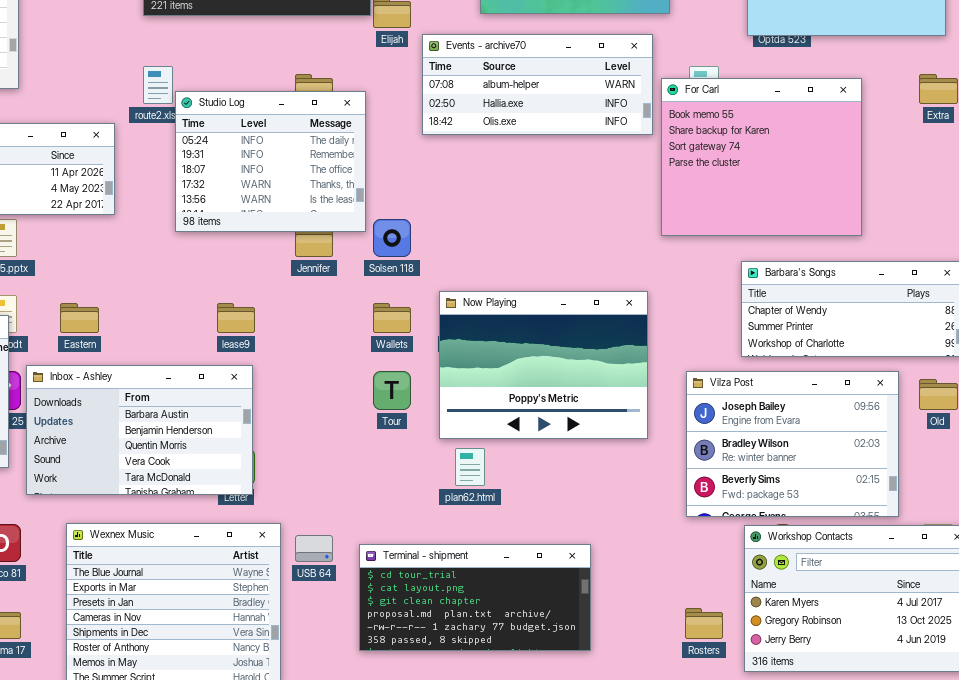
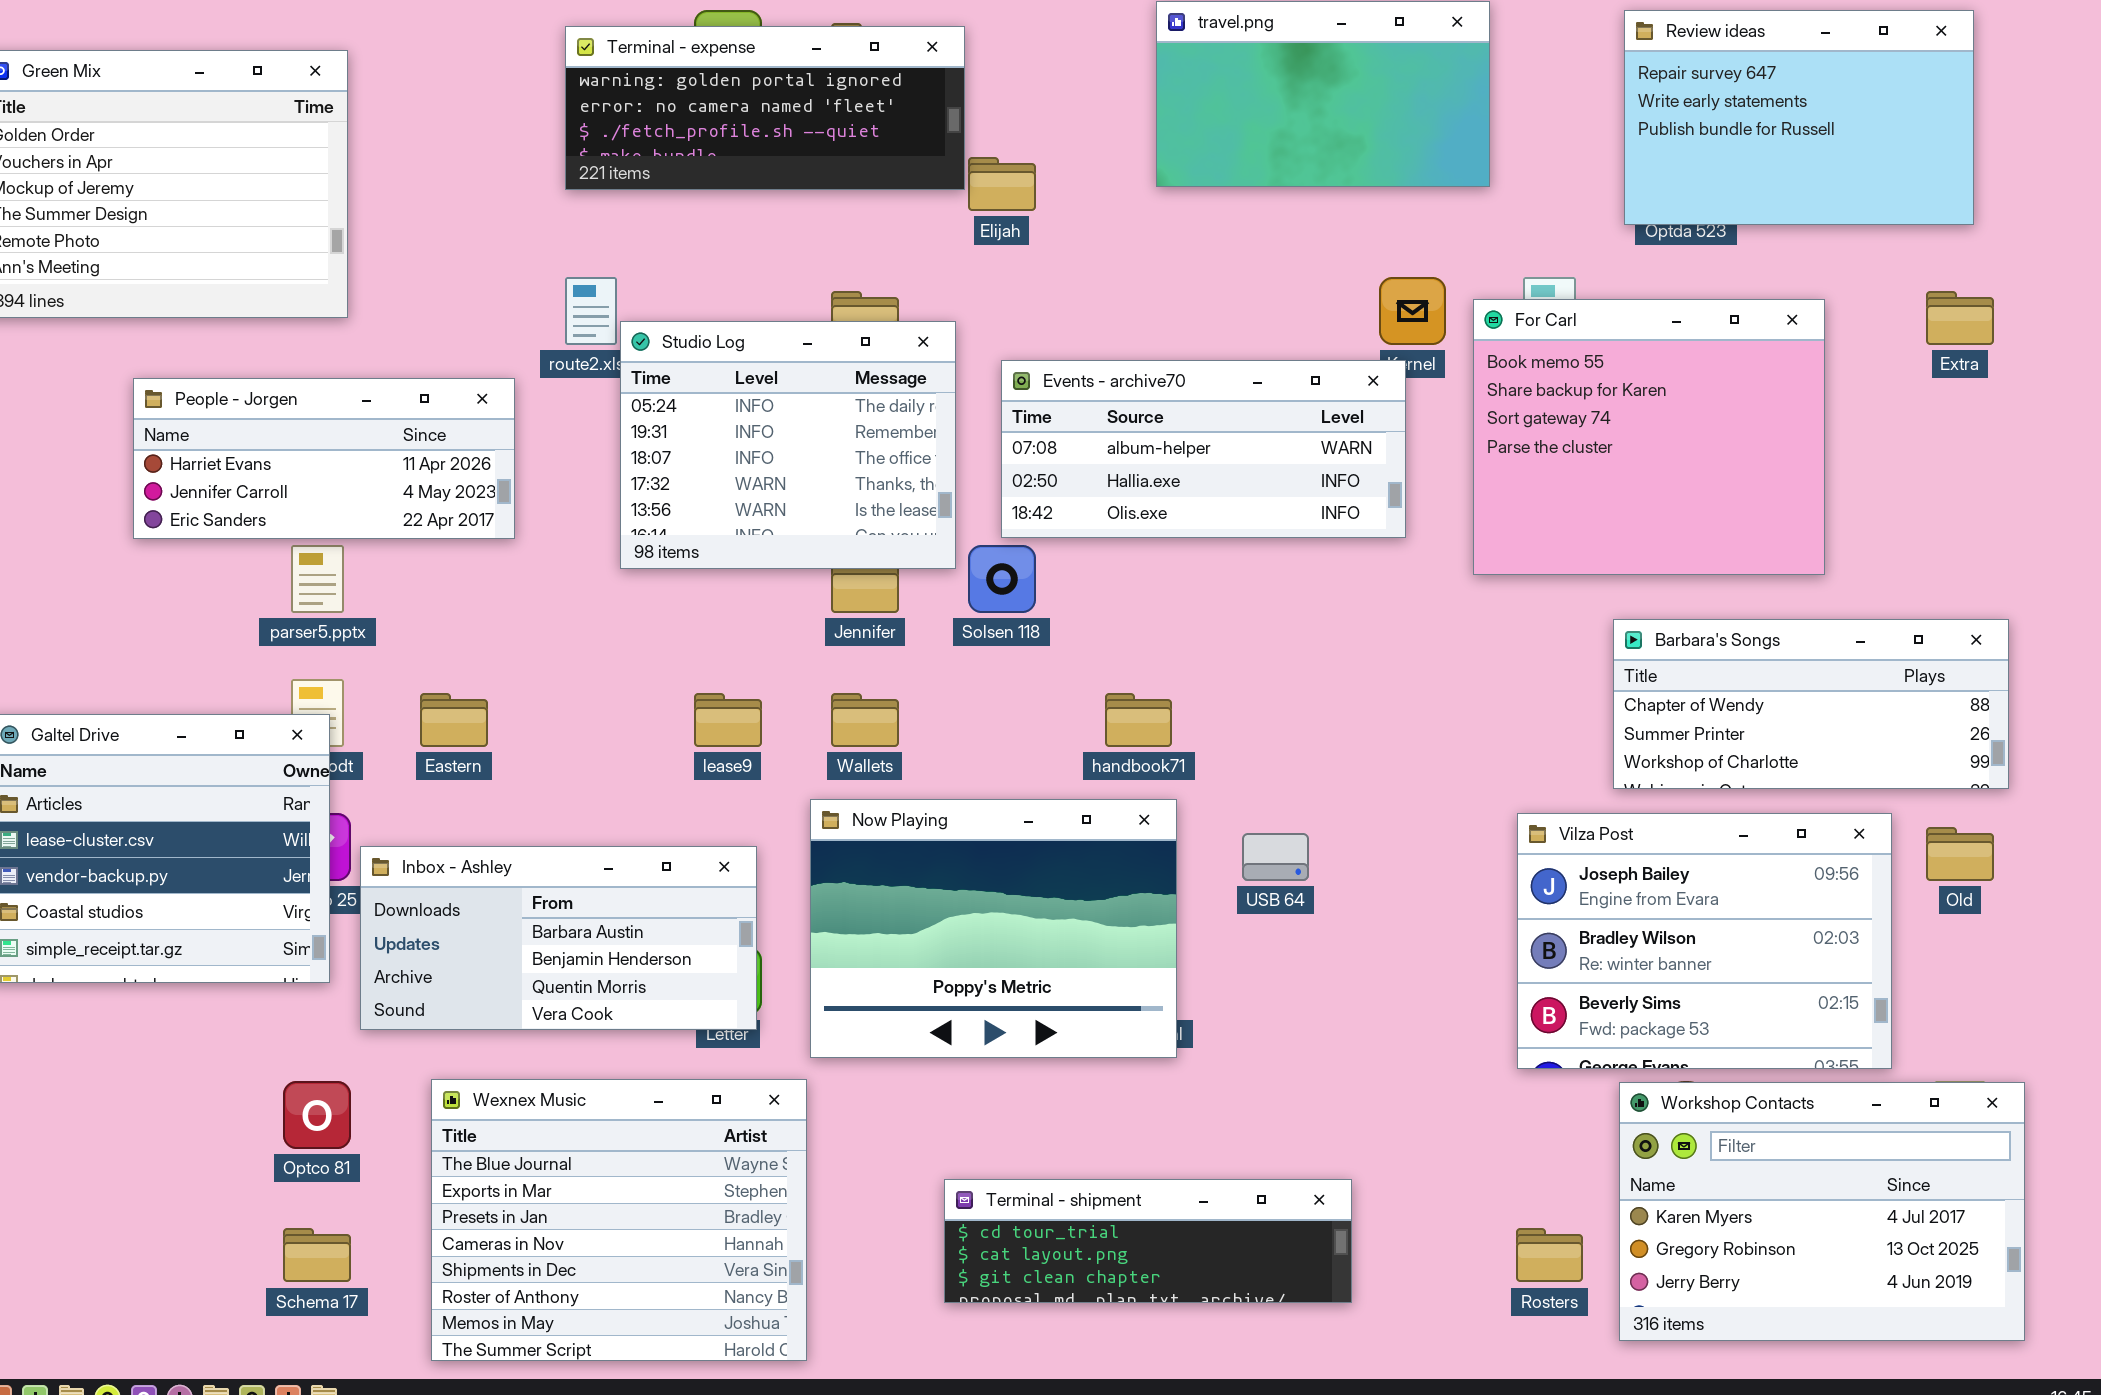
Events - archive70: [422,34,653,135] -> [1001,360,1406,538], moved
Now Playing: [439,291,648,439] -> [810,799,1177,1058], moved
Wallets: [373,303,411,333] -> [831,693,899,747], moved
Inbox - Ashley: [26,365,253,495] -> [360,846,757,1030], resized
USB 64: [295,535,333,562] -> [1242,833,1309,881], moved
Terminal - shipment: [359,544,591,651] -> [944,1179,1352,1303], resized

